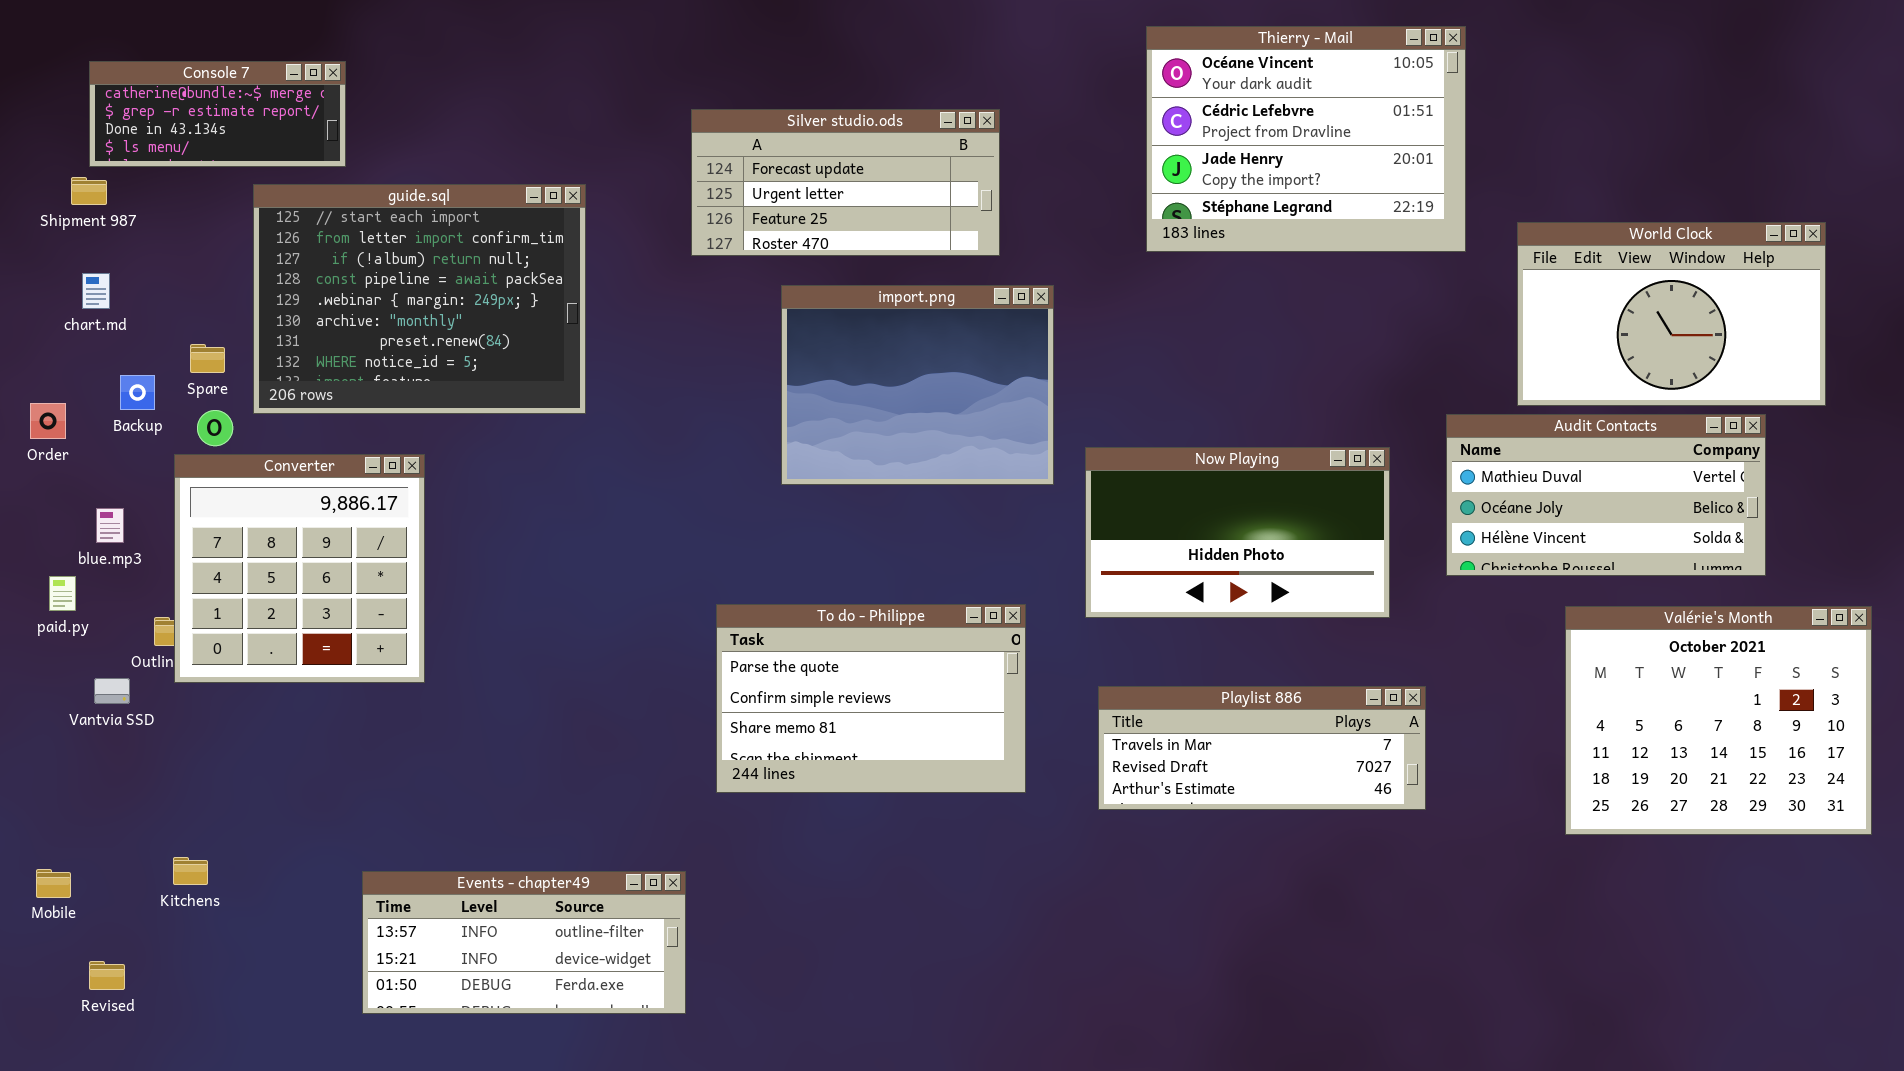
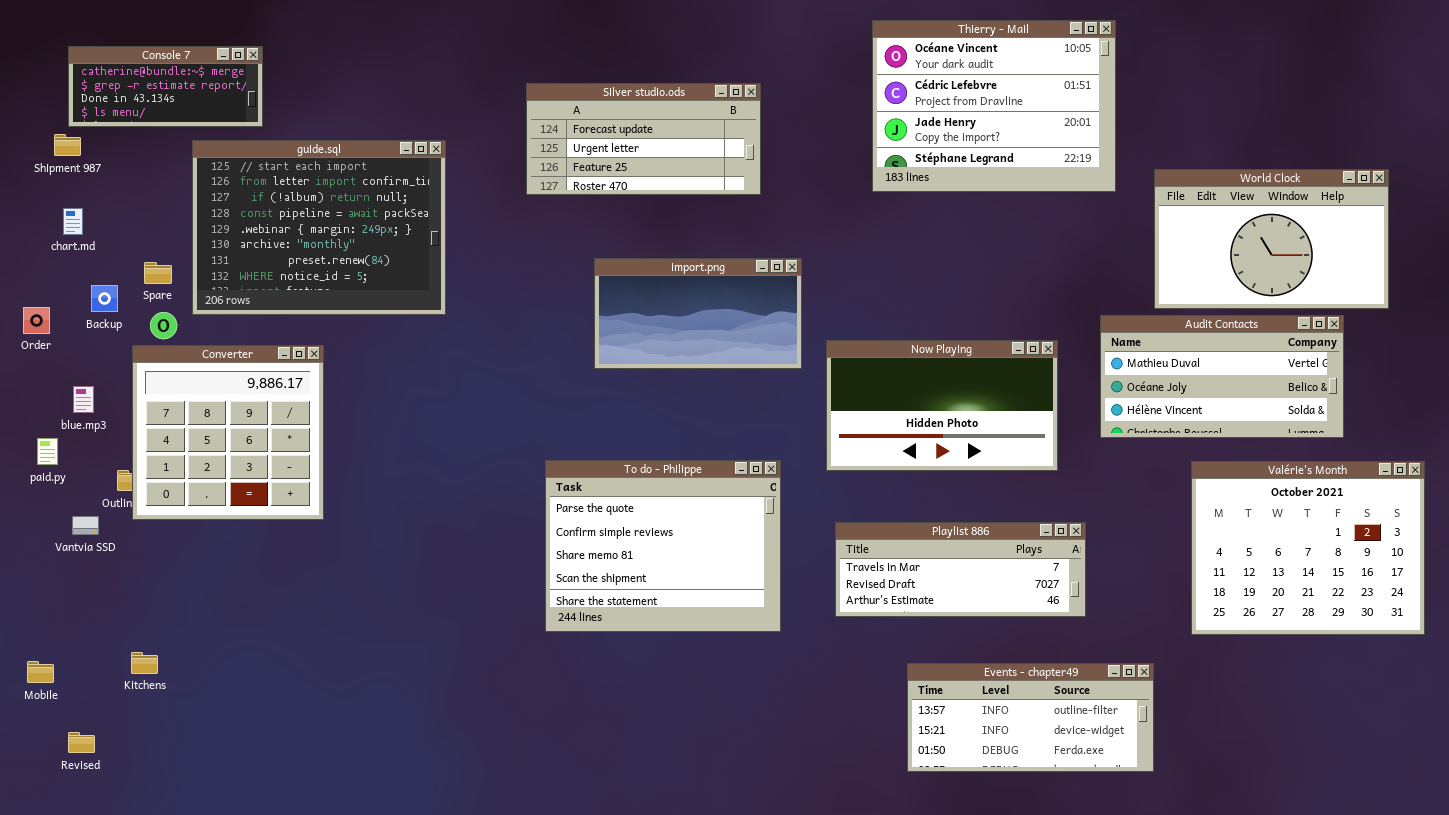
import.png: [781,285,1054,485] -> [594,258,802,369], resized
To do - Philippe: [716,604,1026,793] -> [545,460,781,632], resized
Events - chapter49: [362,871,686,1014] -> [907,663,1154,772], moved

